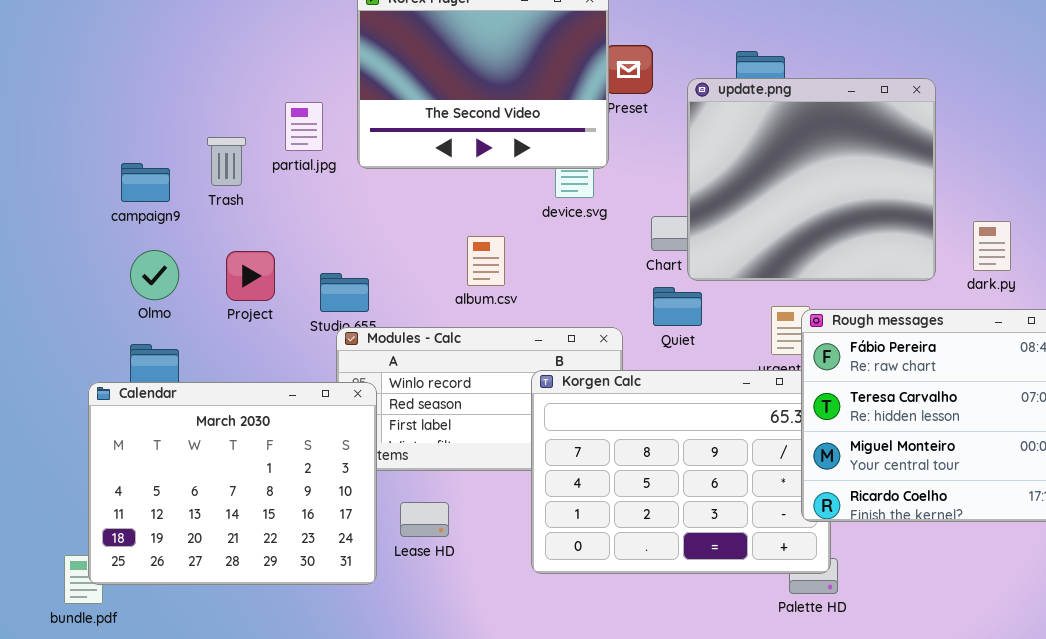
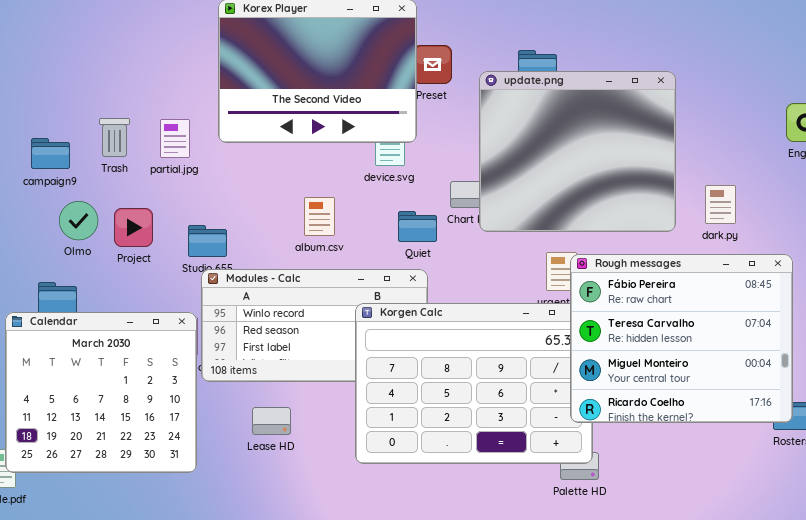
partial.jpg: [285,102,323,151] -> [160,119,190,158], moved
Olmo: [130,250,179,300] -> [59,201,98,240], moved
Quiet: [653,287,702,326] -> [398,211,437,242], moved
Calendar: [88,382,377,585] -> [5,312,197,473], resized

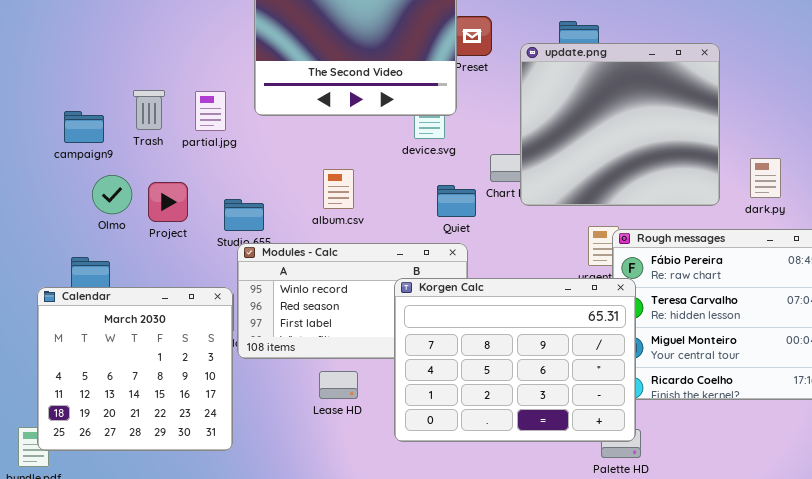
album.csv: [304,197,335,236] -> [323,169,354,209], moved
Korgen Calc: [355,303,593,464] -> [394,278,636,442], raised
Lease HD: [252,407,291,435] -> [319,371,358,399], moved

